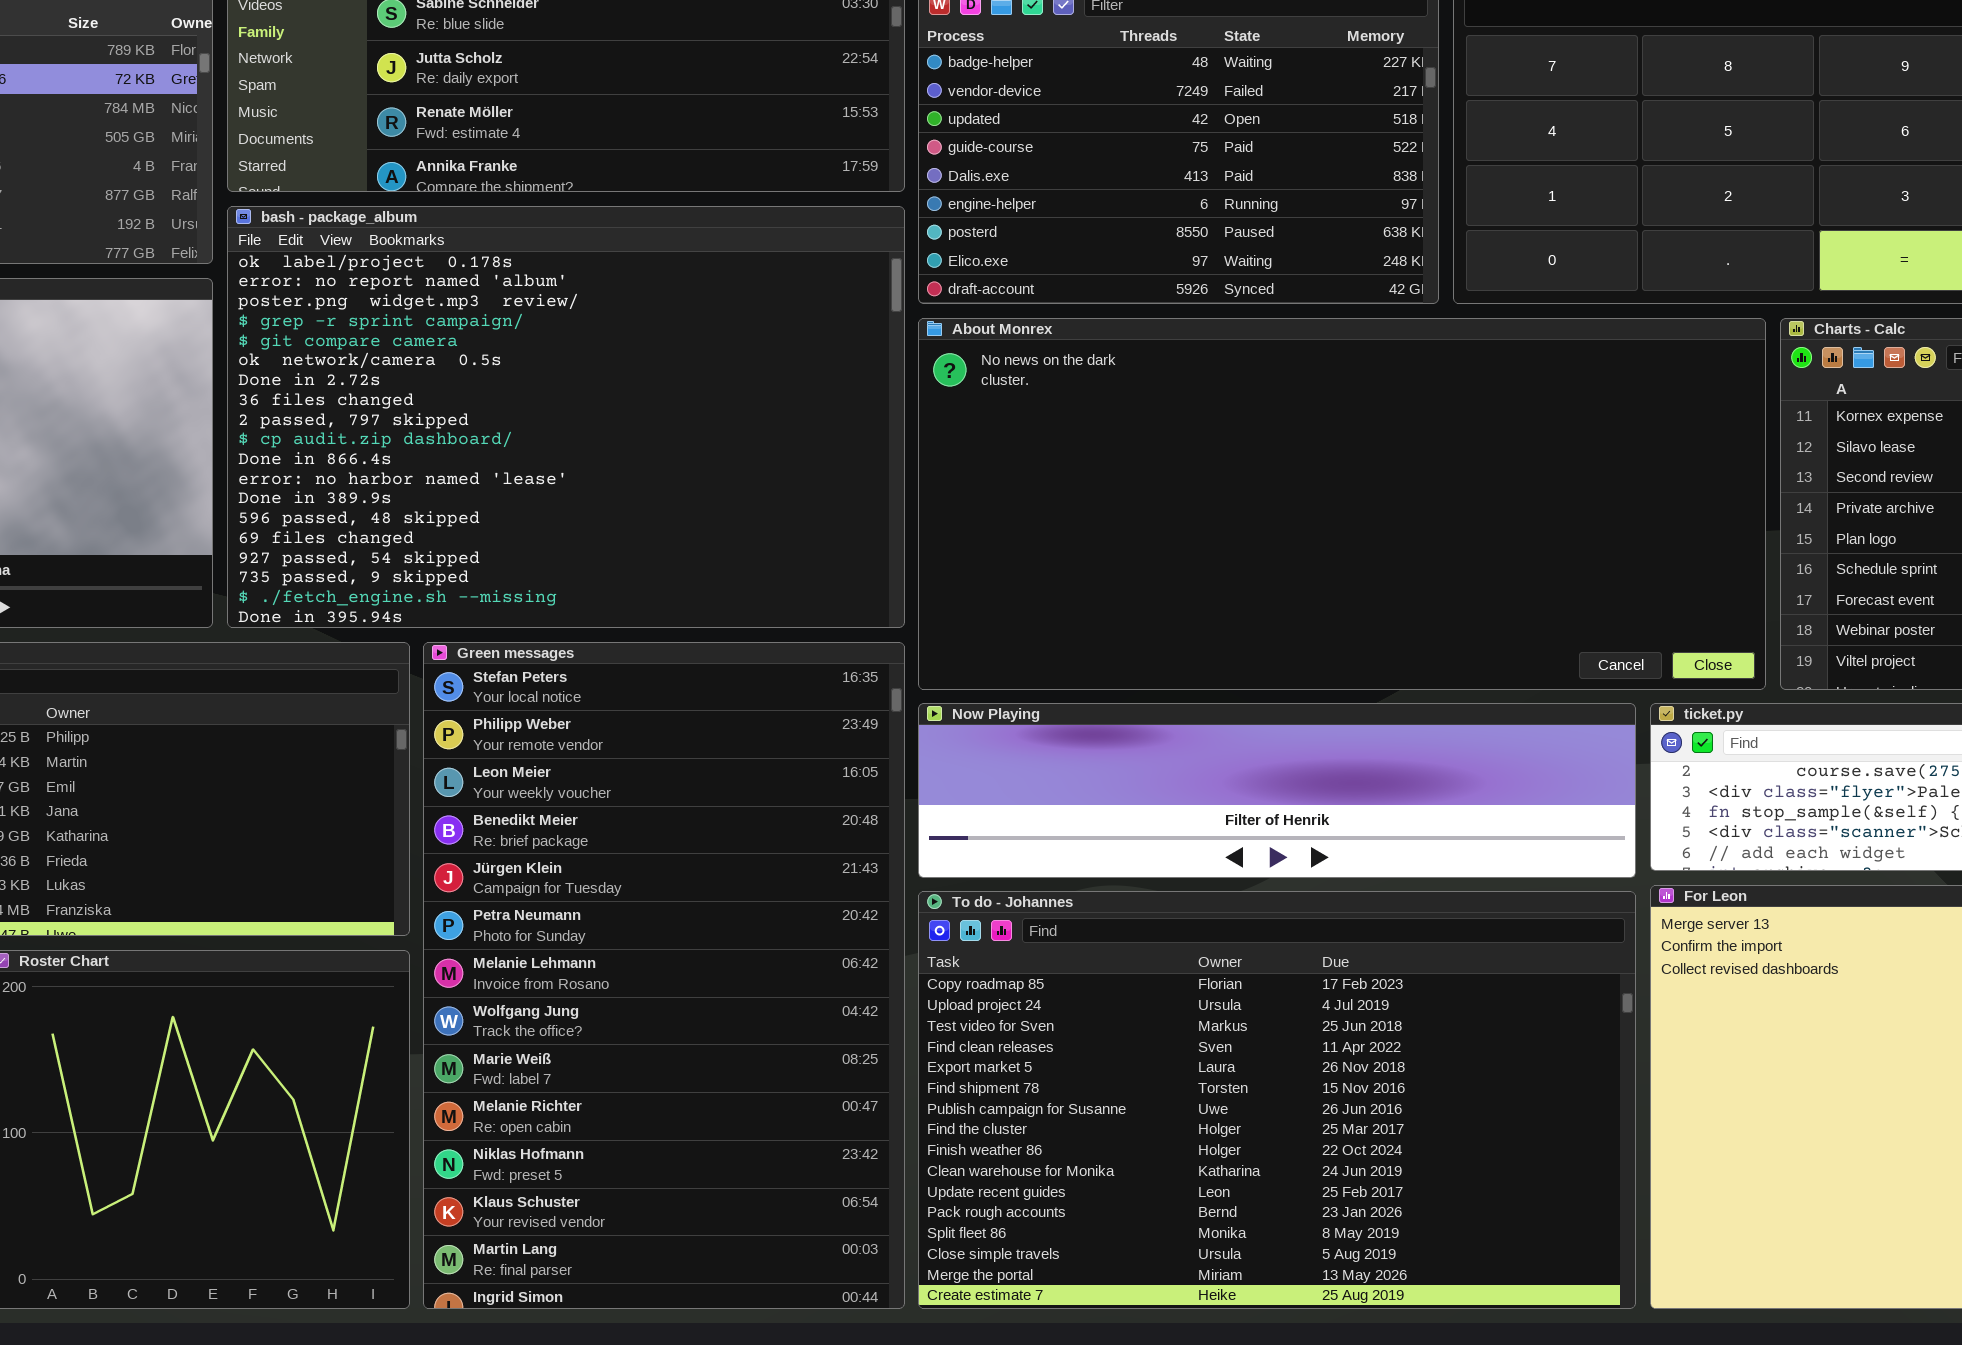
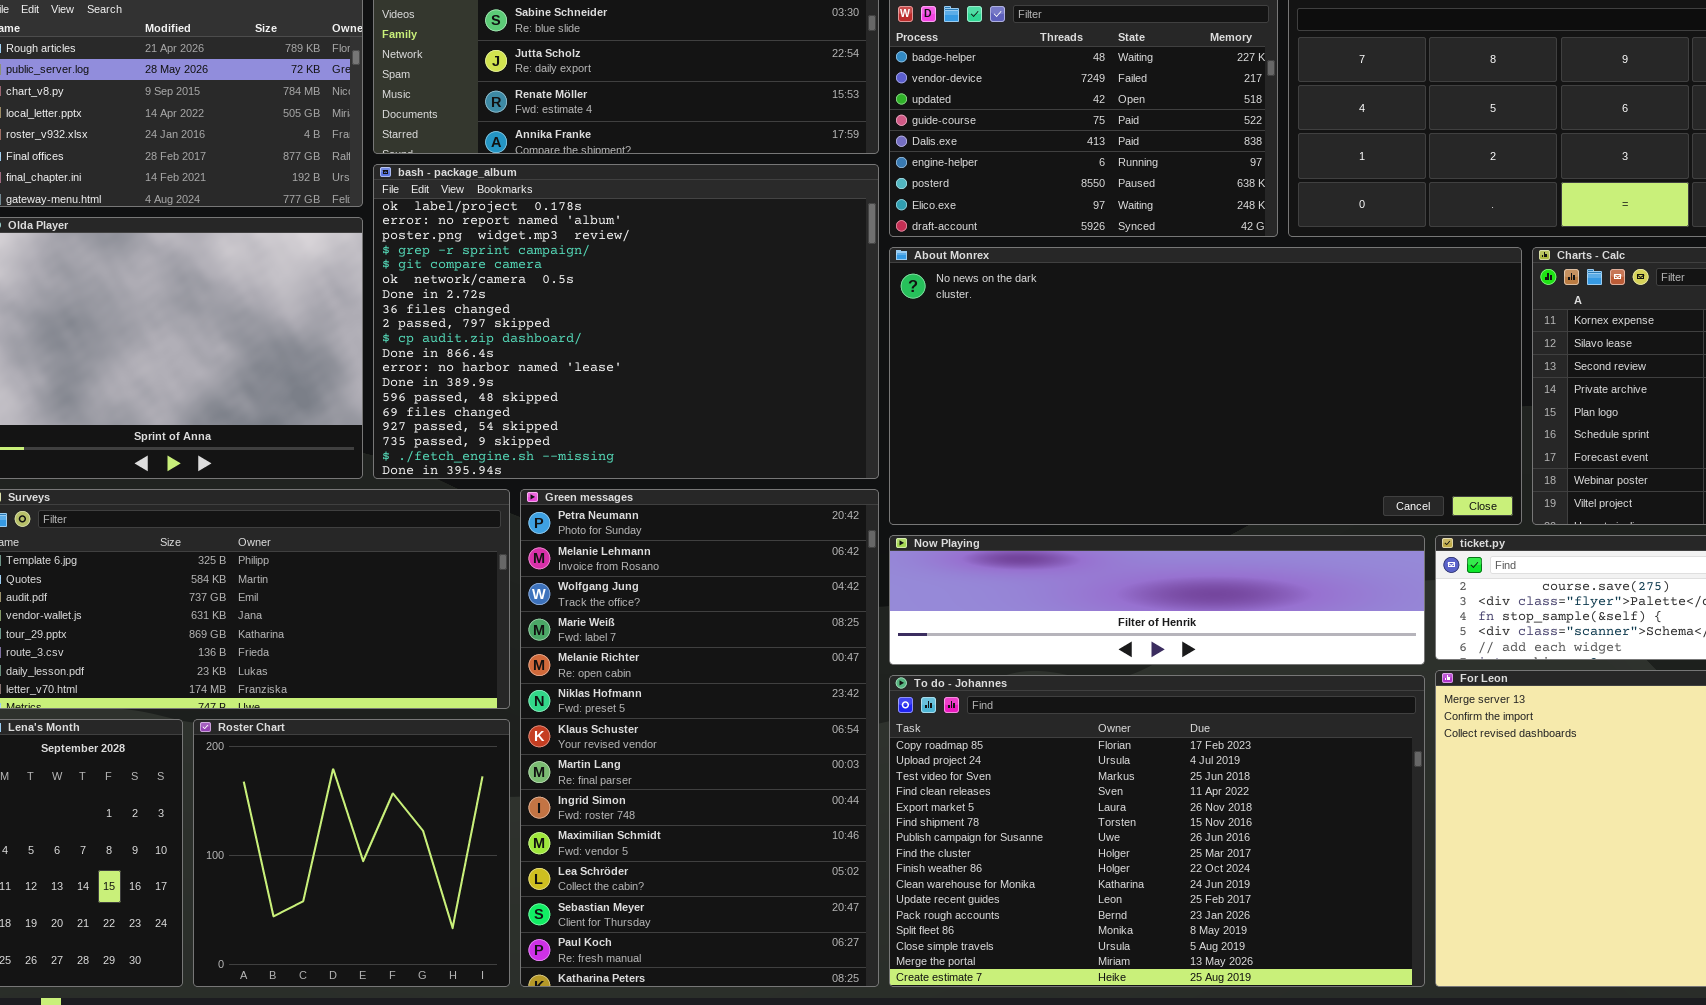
Green messages: [423,642,905,1309] -> [520,489,879,987], scrolled down 5 rows

